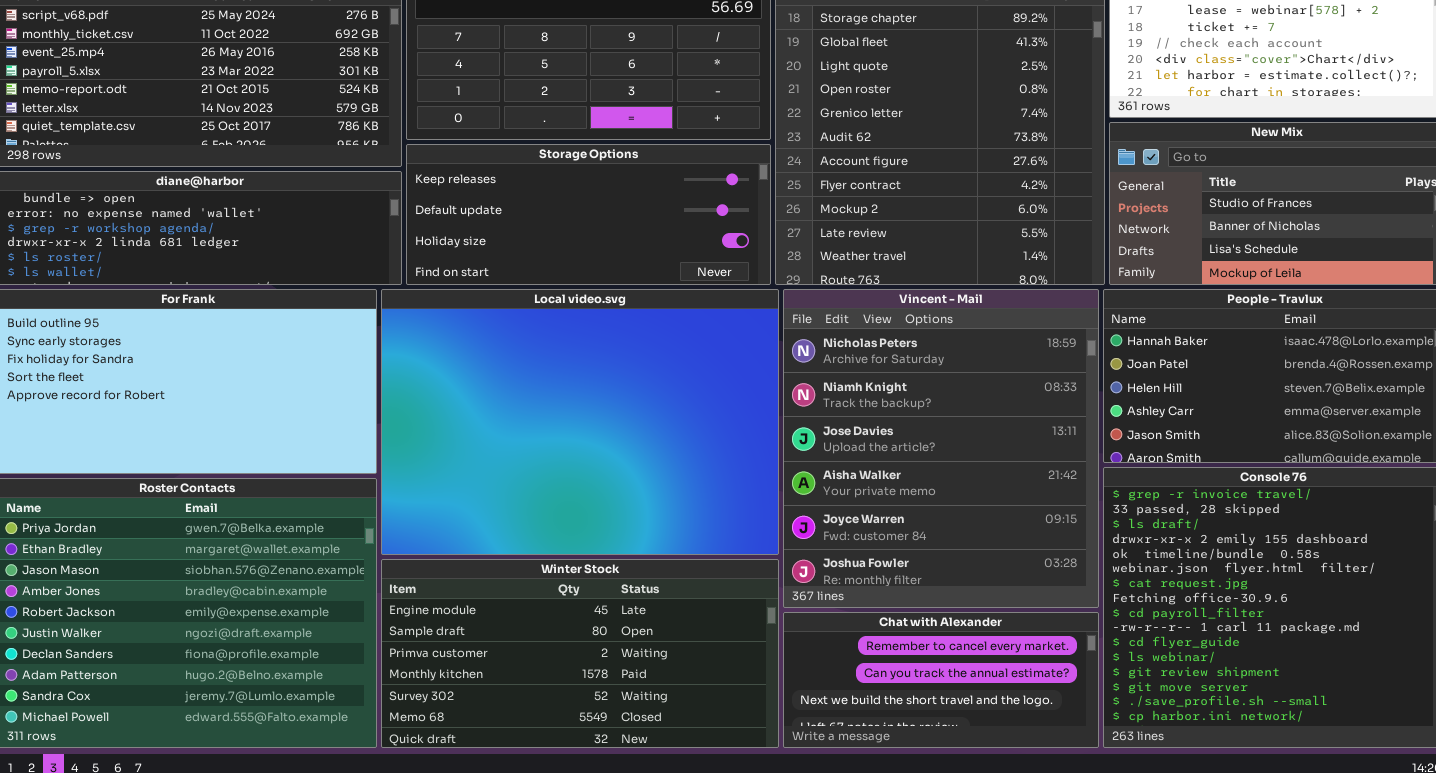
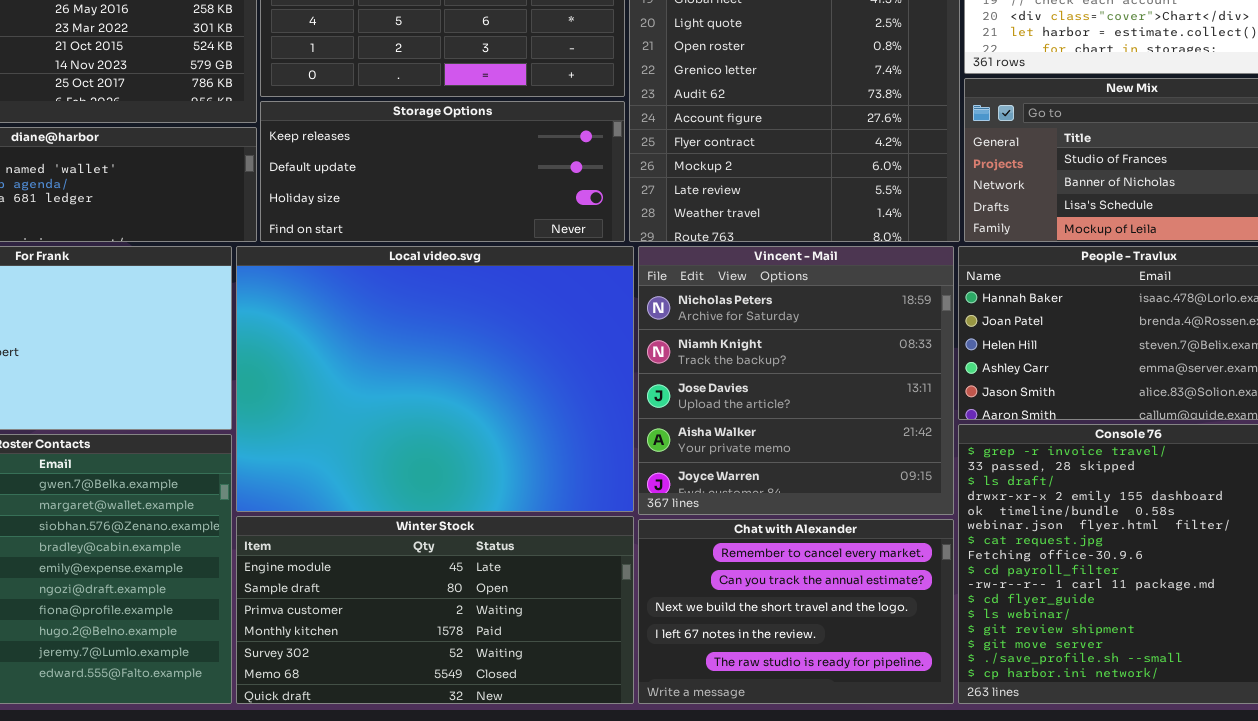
Vincent - Mail: [783,289,1099,608] -> [638,246,954,515], resized
Chat with Alexander: [783,612,1099,748] -> [638,519,954,704], resized

